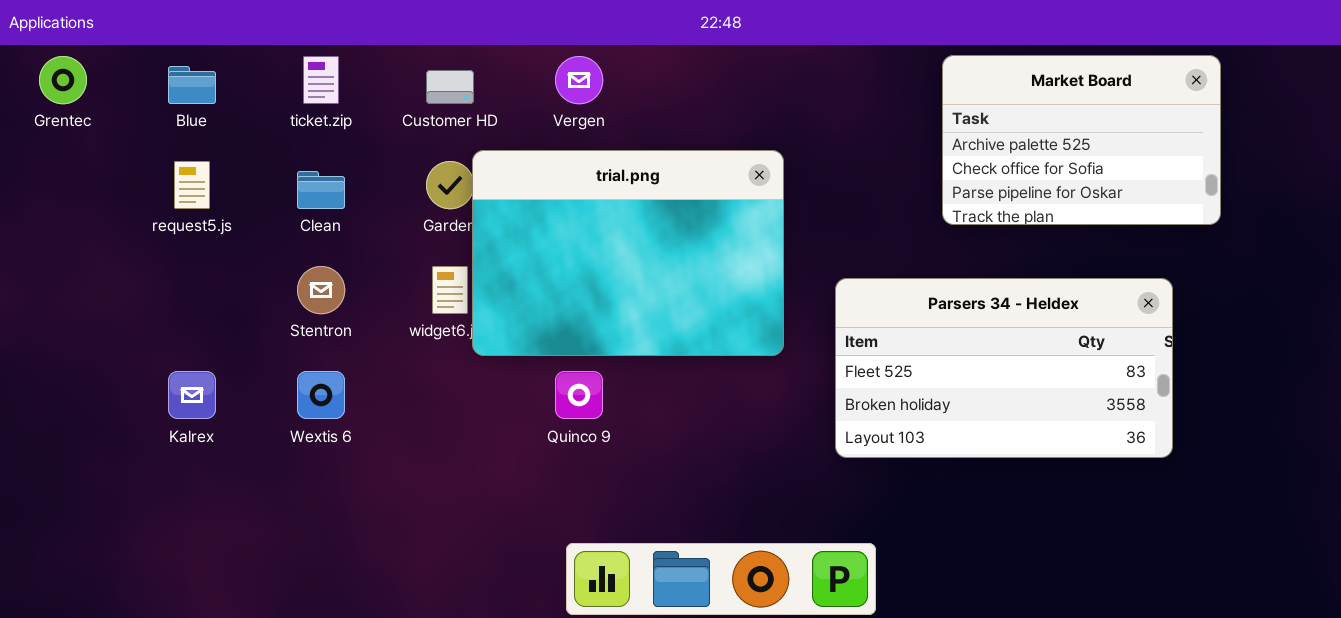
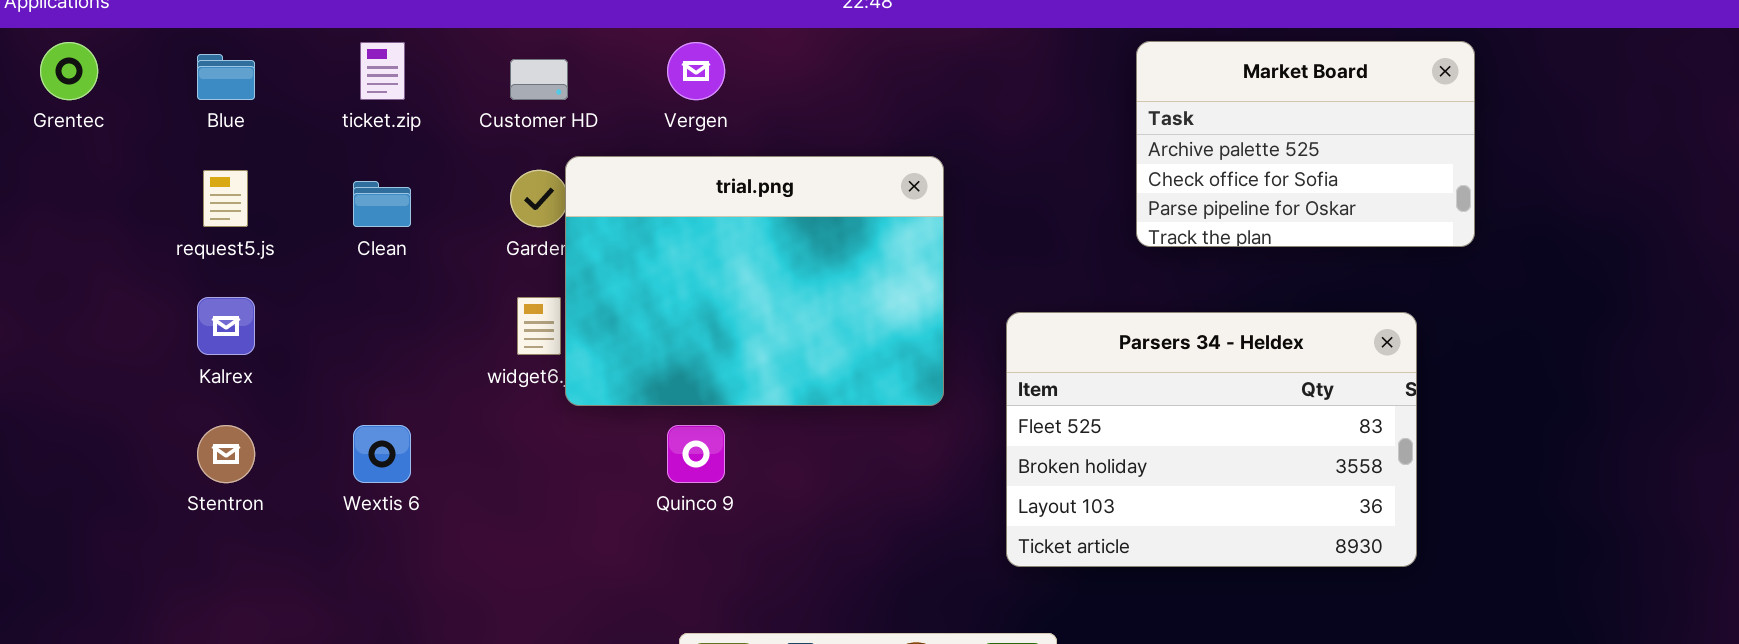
Stentron: [297,266,345,314] -> [197,425,255,483], moved
Parsers 34 - Heldex: [835,278,1173,458] -> [1006,312,1417,567], resized
Kalrex: [168,371,216,419] -> [197,297,255,355], moved

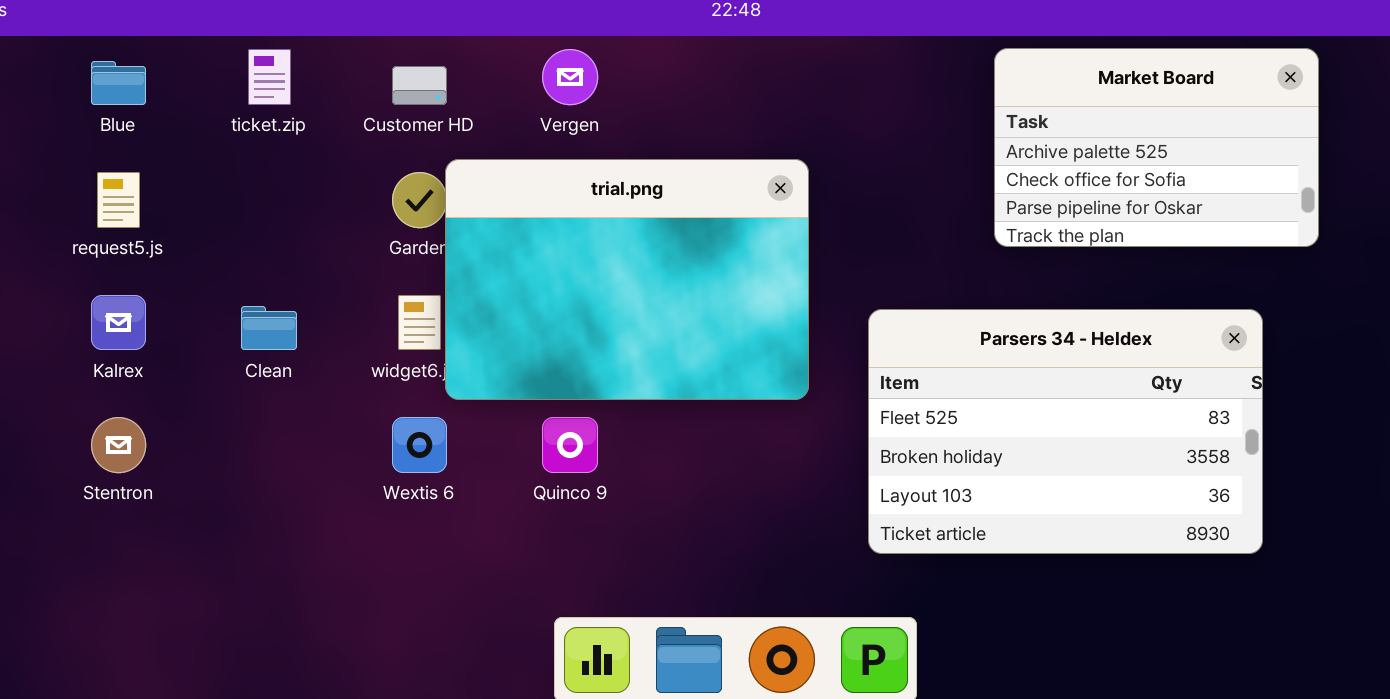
Clean: [353,181,411,227] -> [241,306,297,350], moved
Wextis 6: [353,425,411,483] -> [392,417,447,473], moved

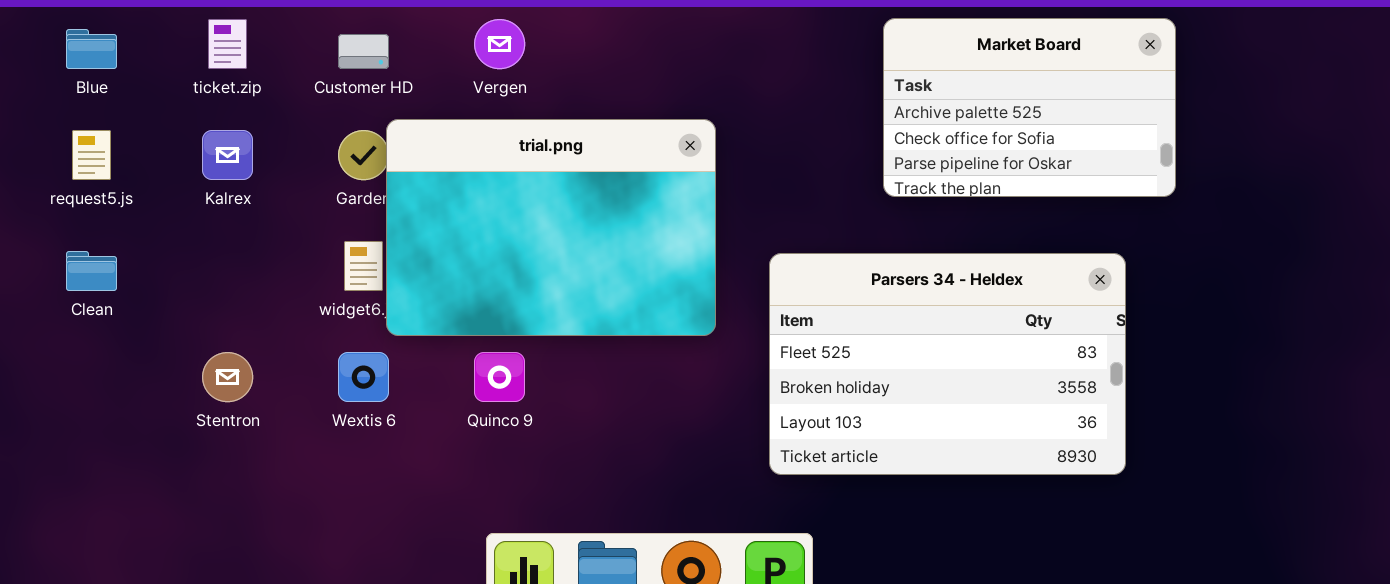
Kalrex: [91,295,146,350] -> [202,130,253,180], moved
Clean: [241,306,297,350] -> [66,251,117,291], moved
Stentron: [91,417,146,473] -> [202,352,253,402], moved

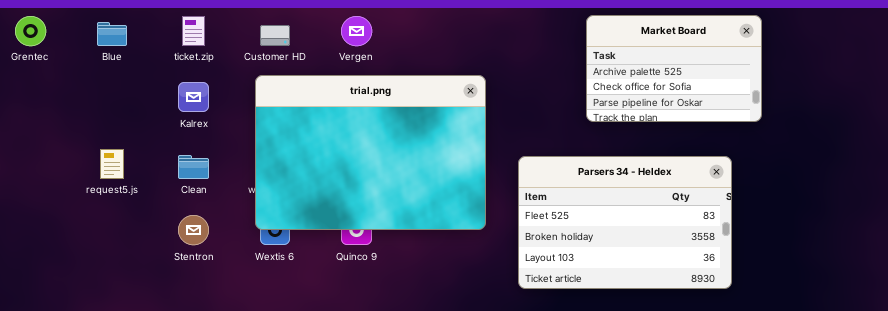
trial.png: [386,119,716,336] -> [255,75,486,230], resized
request5.js: [72,130,111,180] -> [100,149,124,179], moved
Clean: [66,251,117,291] -> [178,155,209,179], moved

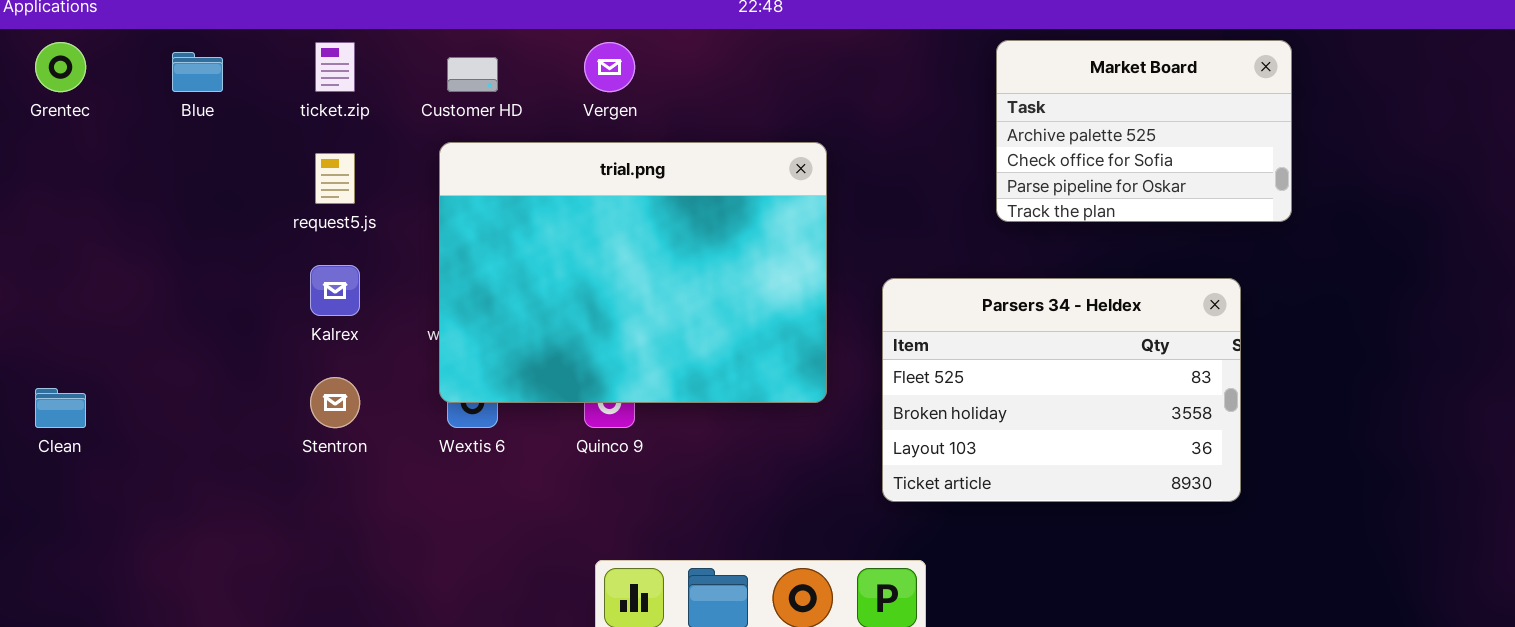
Kalrex: [178,82,209,112] -> [310,265,360,316], moved
request5.js: [100,149,124,179] -> [315,153,355,204], moved
Clean: [178,155,209,179] -> [35,388,86,428], moved

